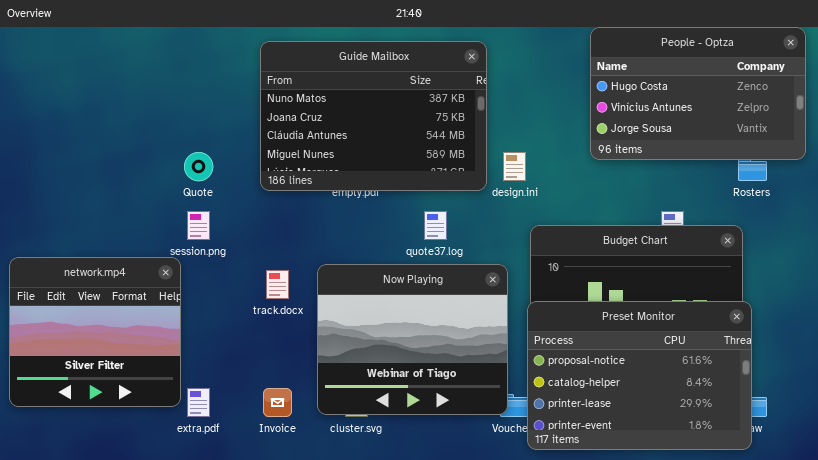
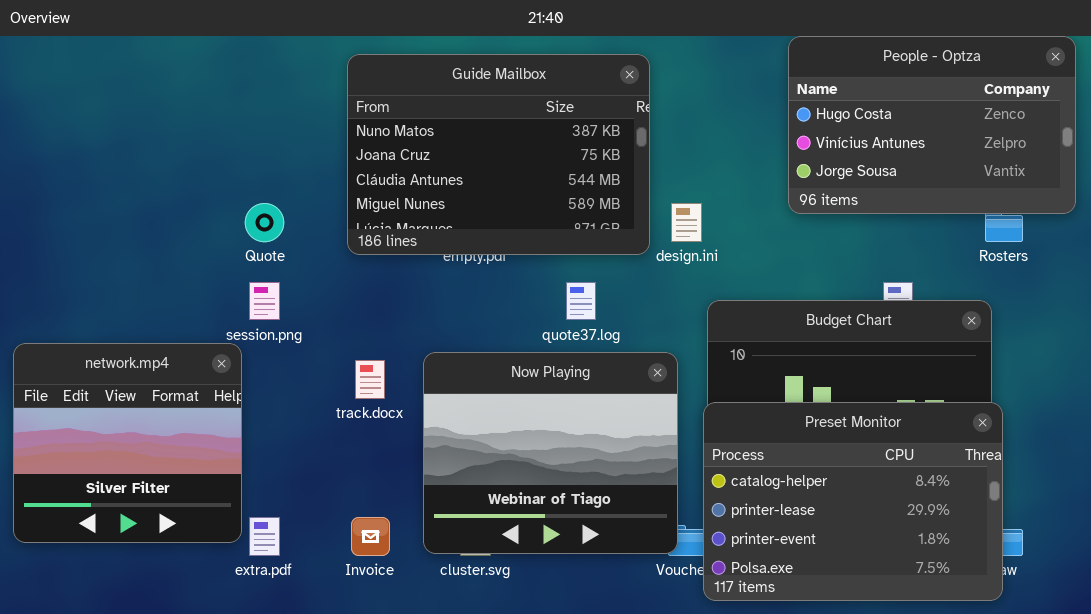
Preset Monitor: [527,301,752,450] -> [703,402,1003,601], scrolled down 1 row

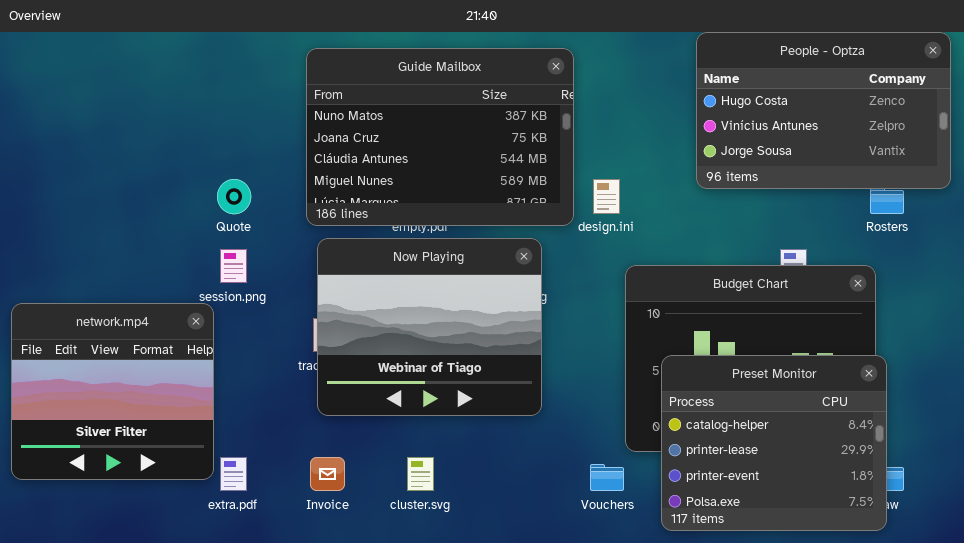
Now Playing: [423,352,678,554] -> [317,238,542,416], moved
Preset Monitor: [703,402,1003,601] -> [661,355,887,531], resized

